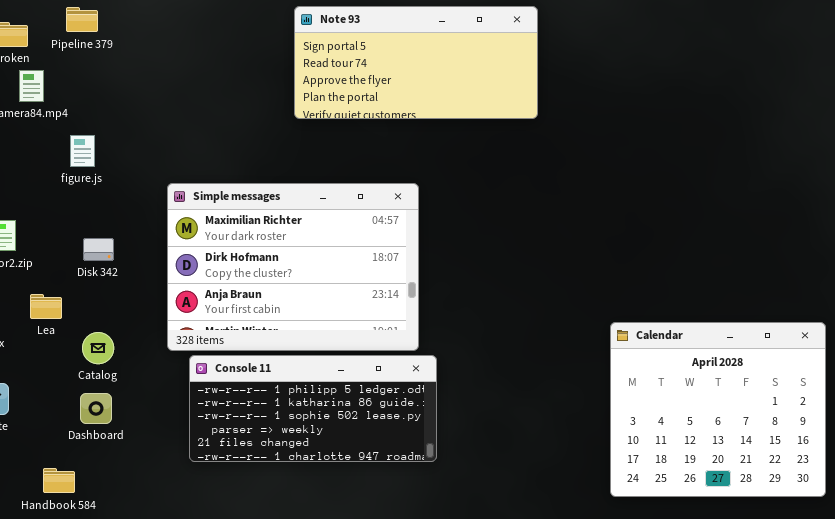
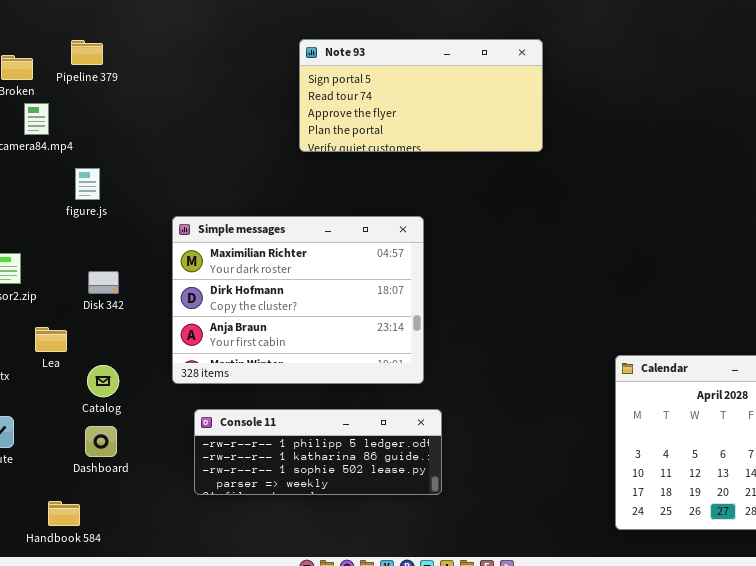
Console 11: [189,355,437,462] -> [194,409,442,495], resized

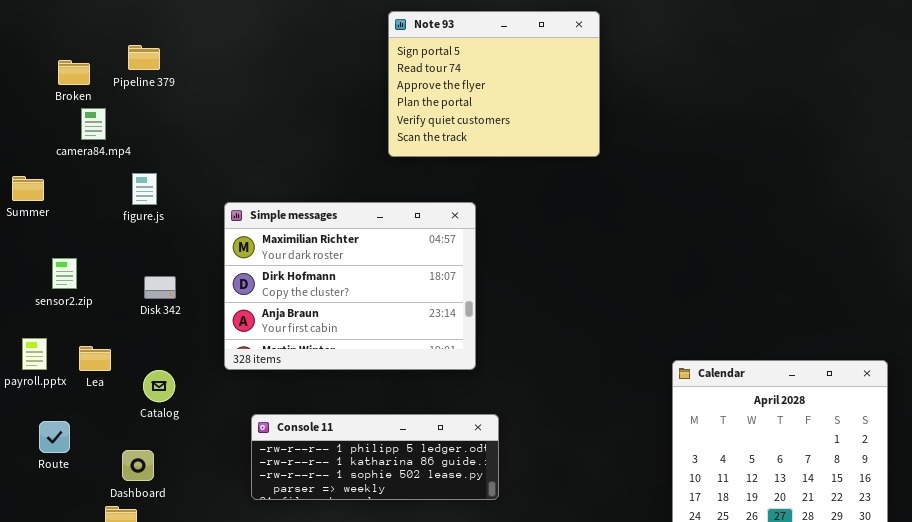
Note 93: [299,39,543,152] -> [388,11,600,157], resized
Simple messages: [172,216,424,384] -> [224,202,476,370], moved
Lea: [35,327,67,352] -> [79,346,111,371], moved
Dashboard: [85,426,117,457] -> [122,450,154,481], moved

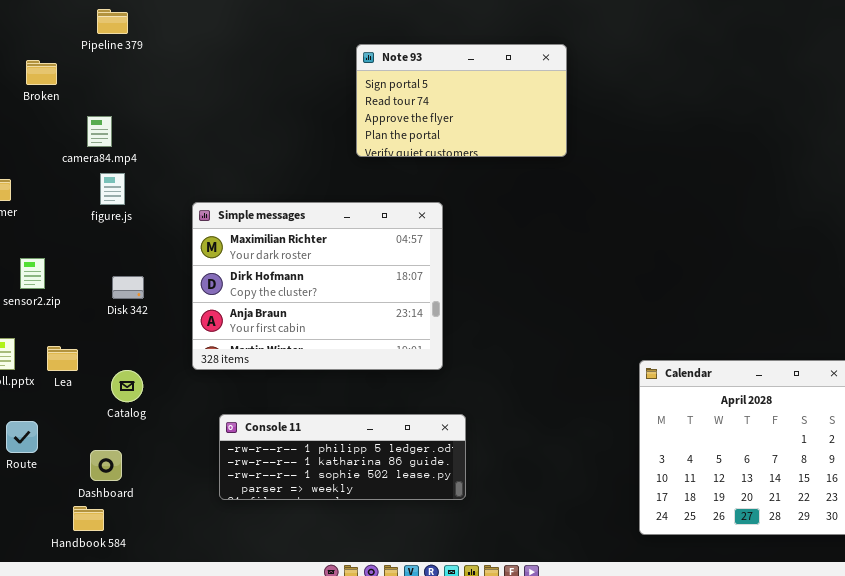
Note 93: [388,11,600,157] -> [356,44,567,157], resized
Pipeline 379: [128,45,160,70] -> [97,9,128,34], moved
camera84.mp4: [81,108,106,140] -> [87,116,112,147], moved

